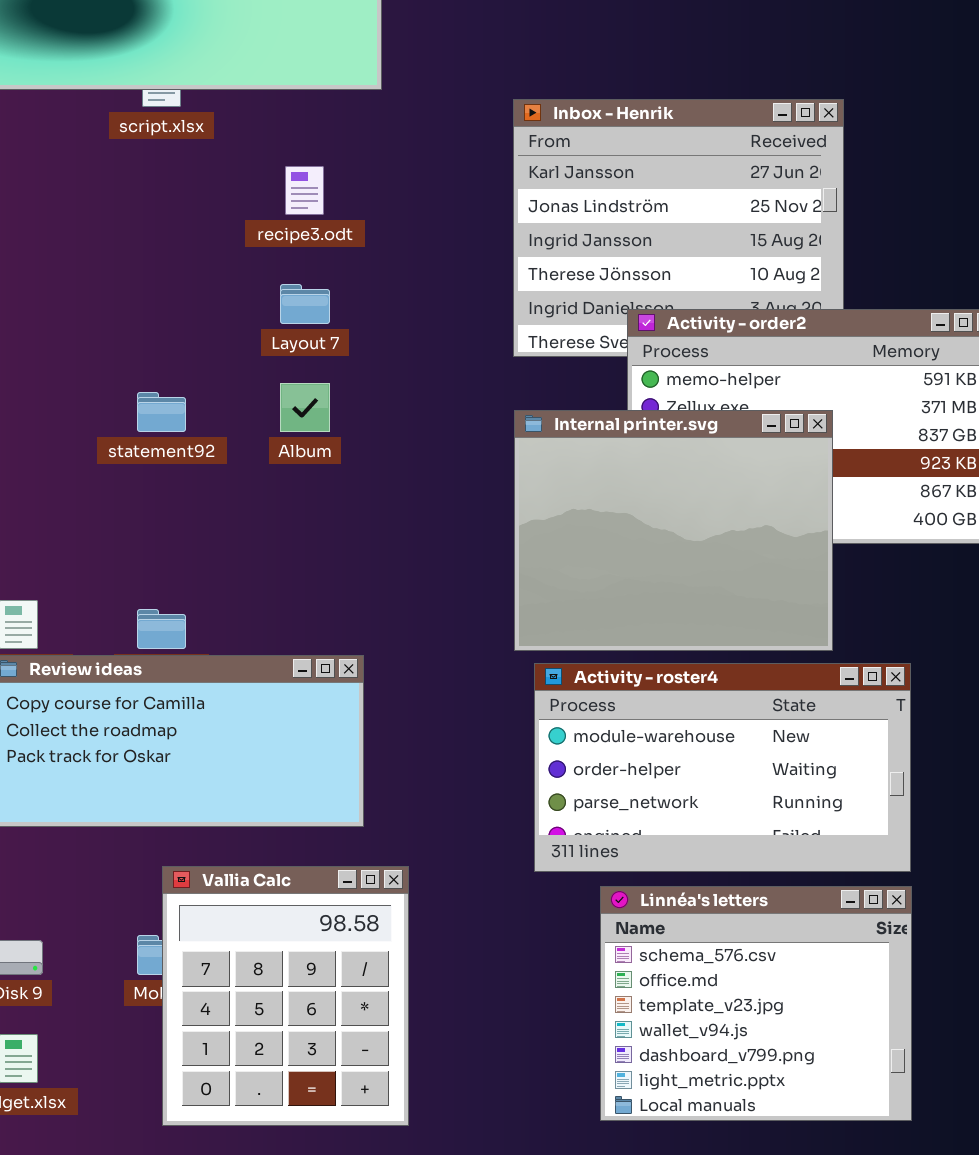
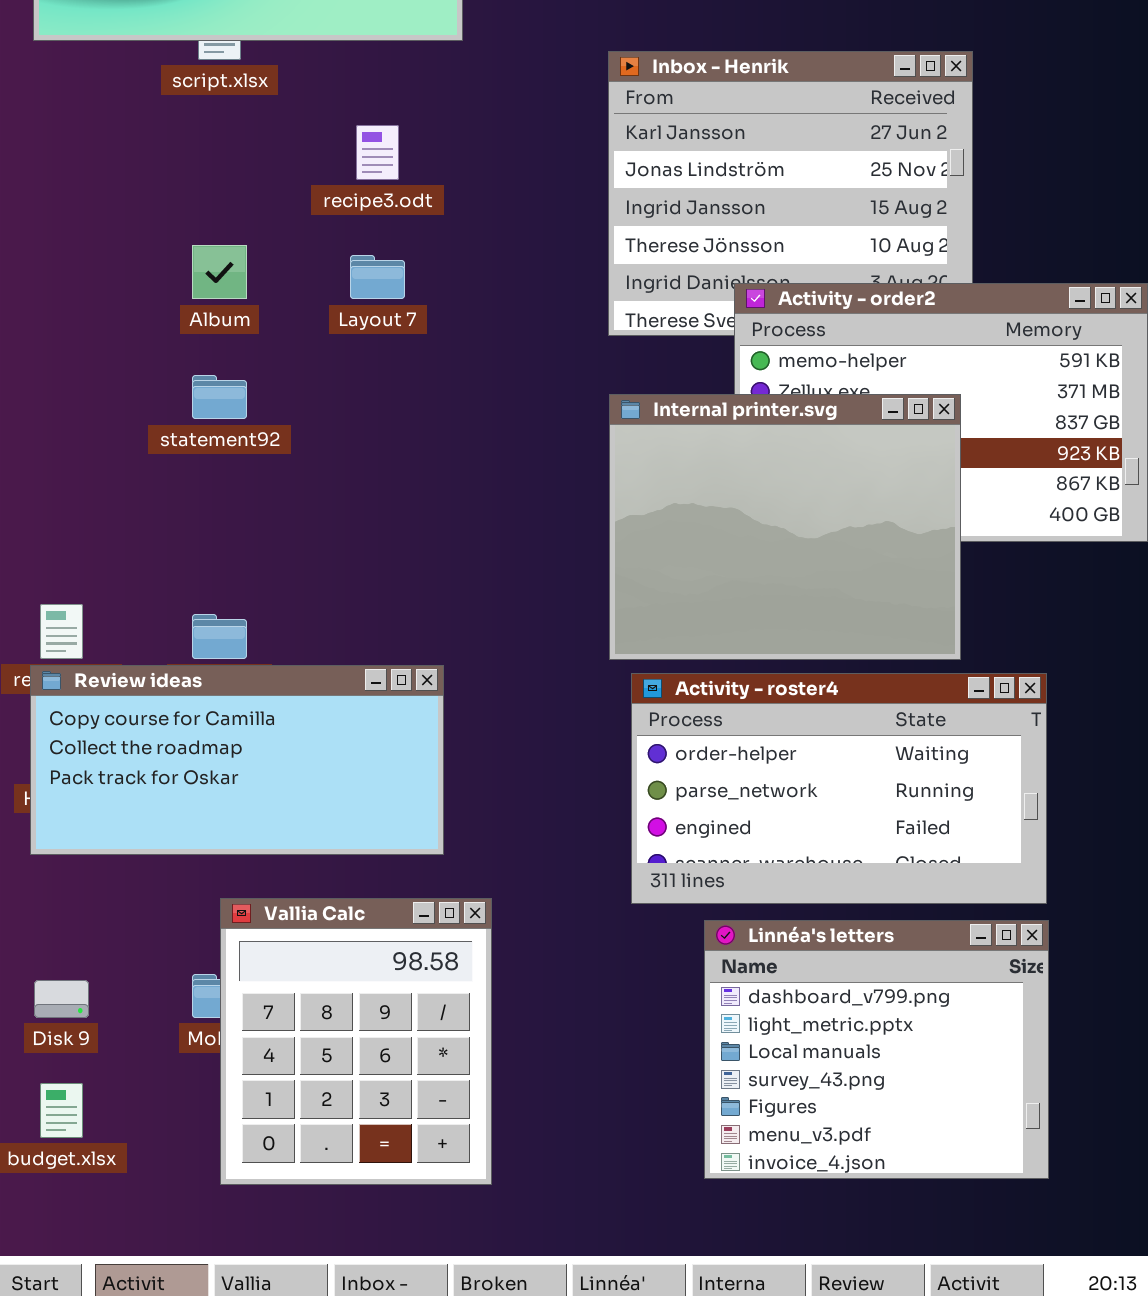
Album: [280,383,330,432] -> [192,245,247,299], moved
Activity - roster4: [534,663,911,872] -> [631,673,1047,904], scrolled down 1 row
Linnéa's letters: [600,886,912,1121] -> [704,920,1049,1179], scrolled down 4 rows

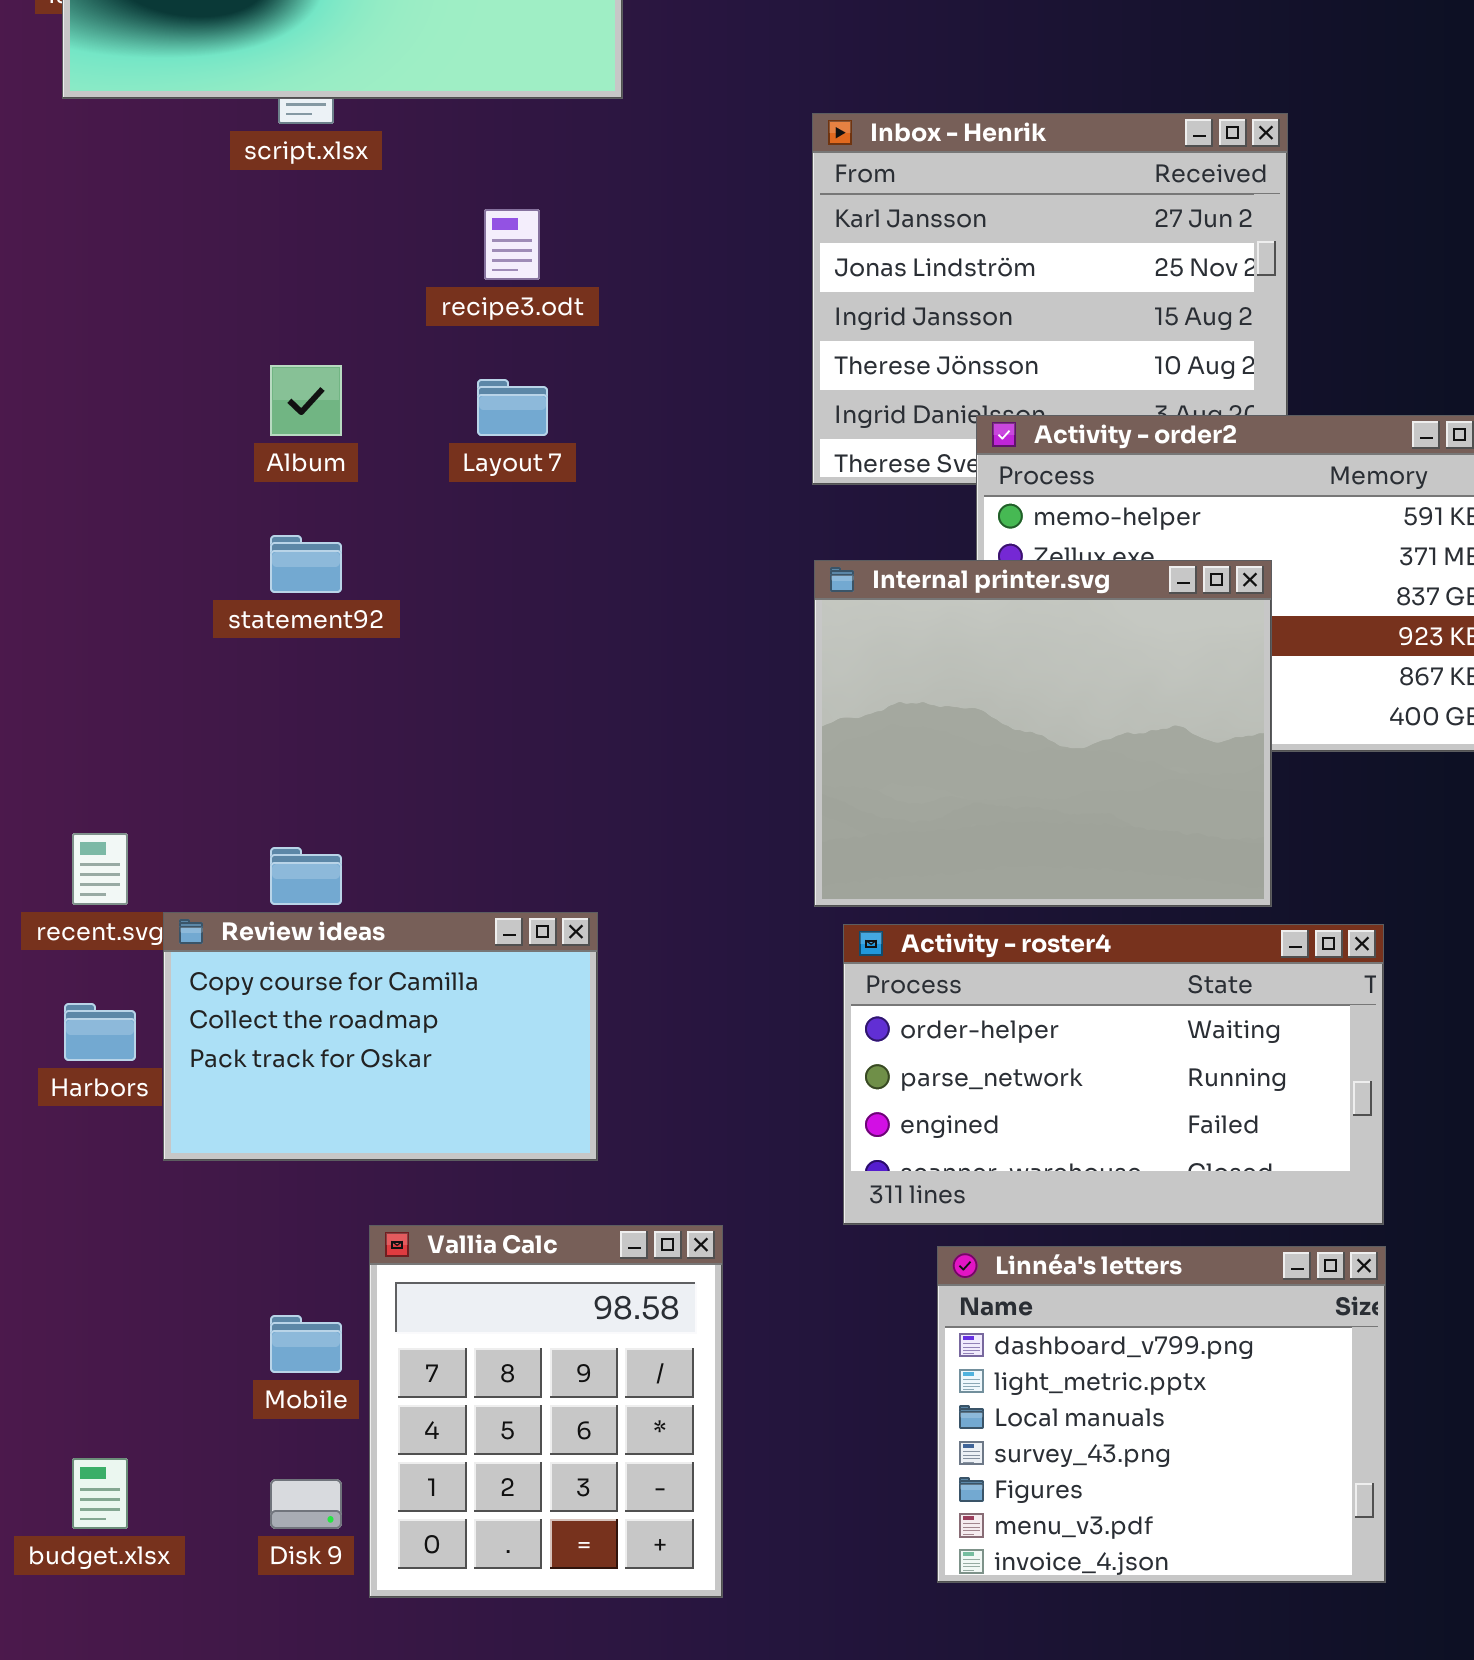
Review ideas: [30,665,444,855] -> [163,912,598,1161], resized
Vallia Calc: [220,898,492,1185] -> [369,1225,723,1598], moved
Disk 9: [34,980,89,1018] -> [270,1479,342,1529], moved

